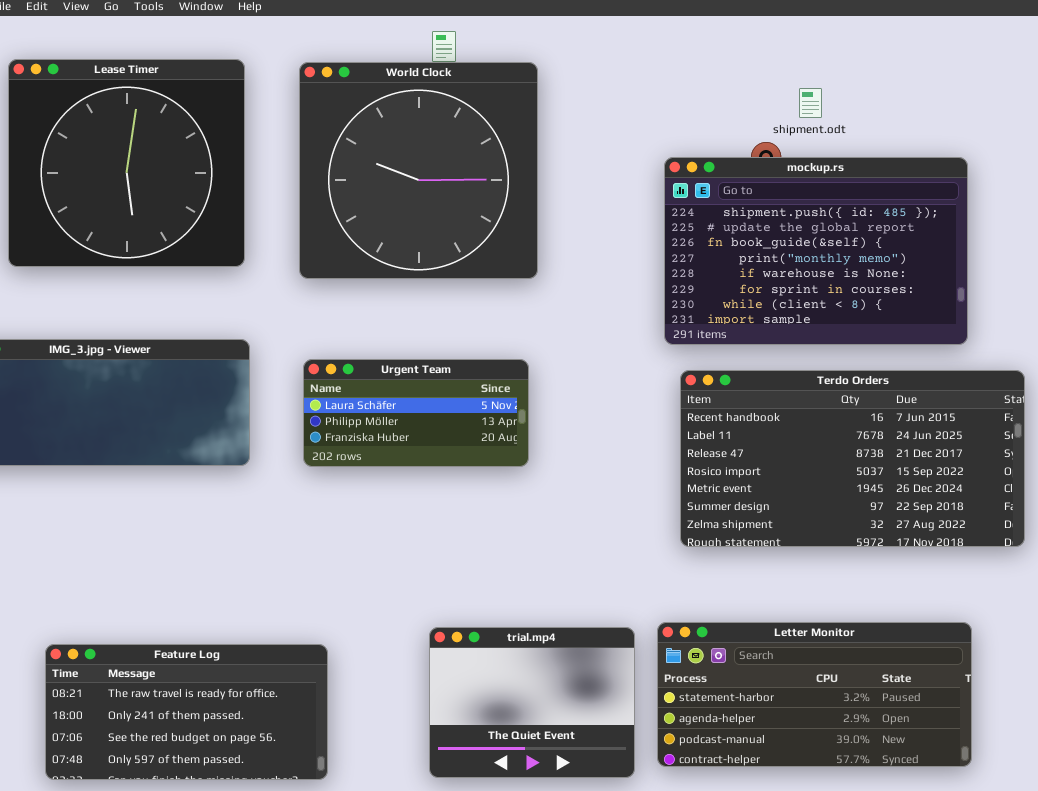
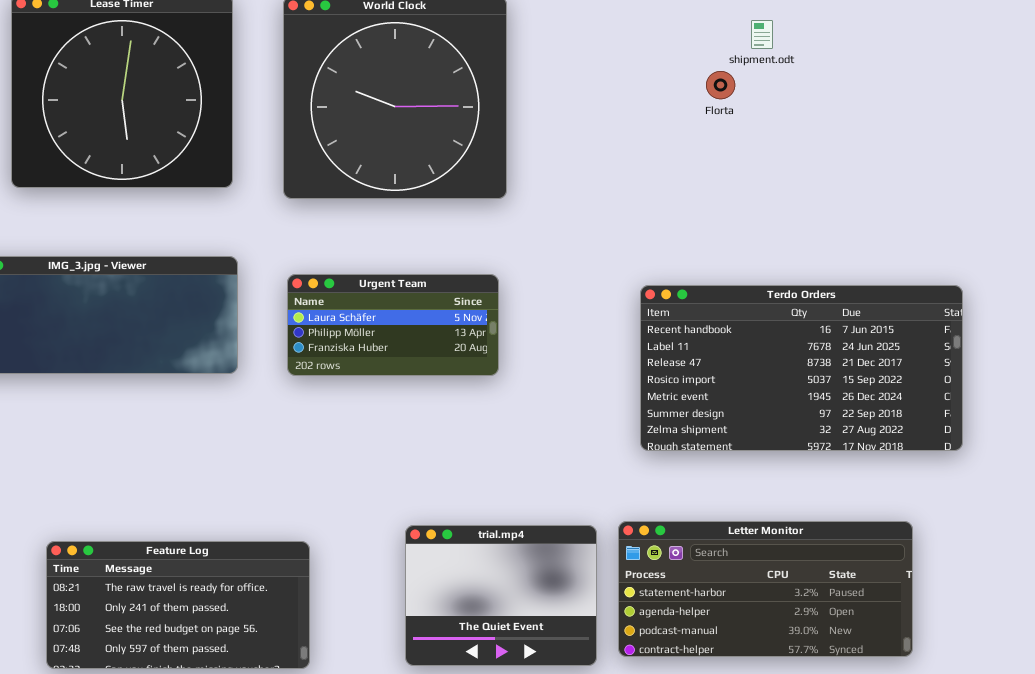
mockup.rs: [664,157,968,345] -> none, closed

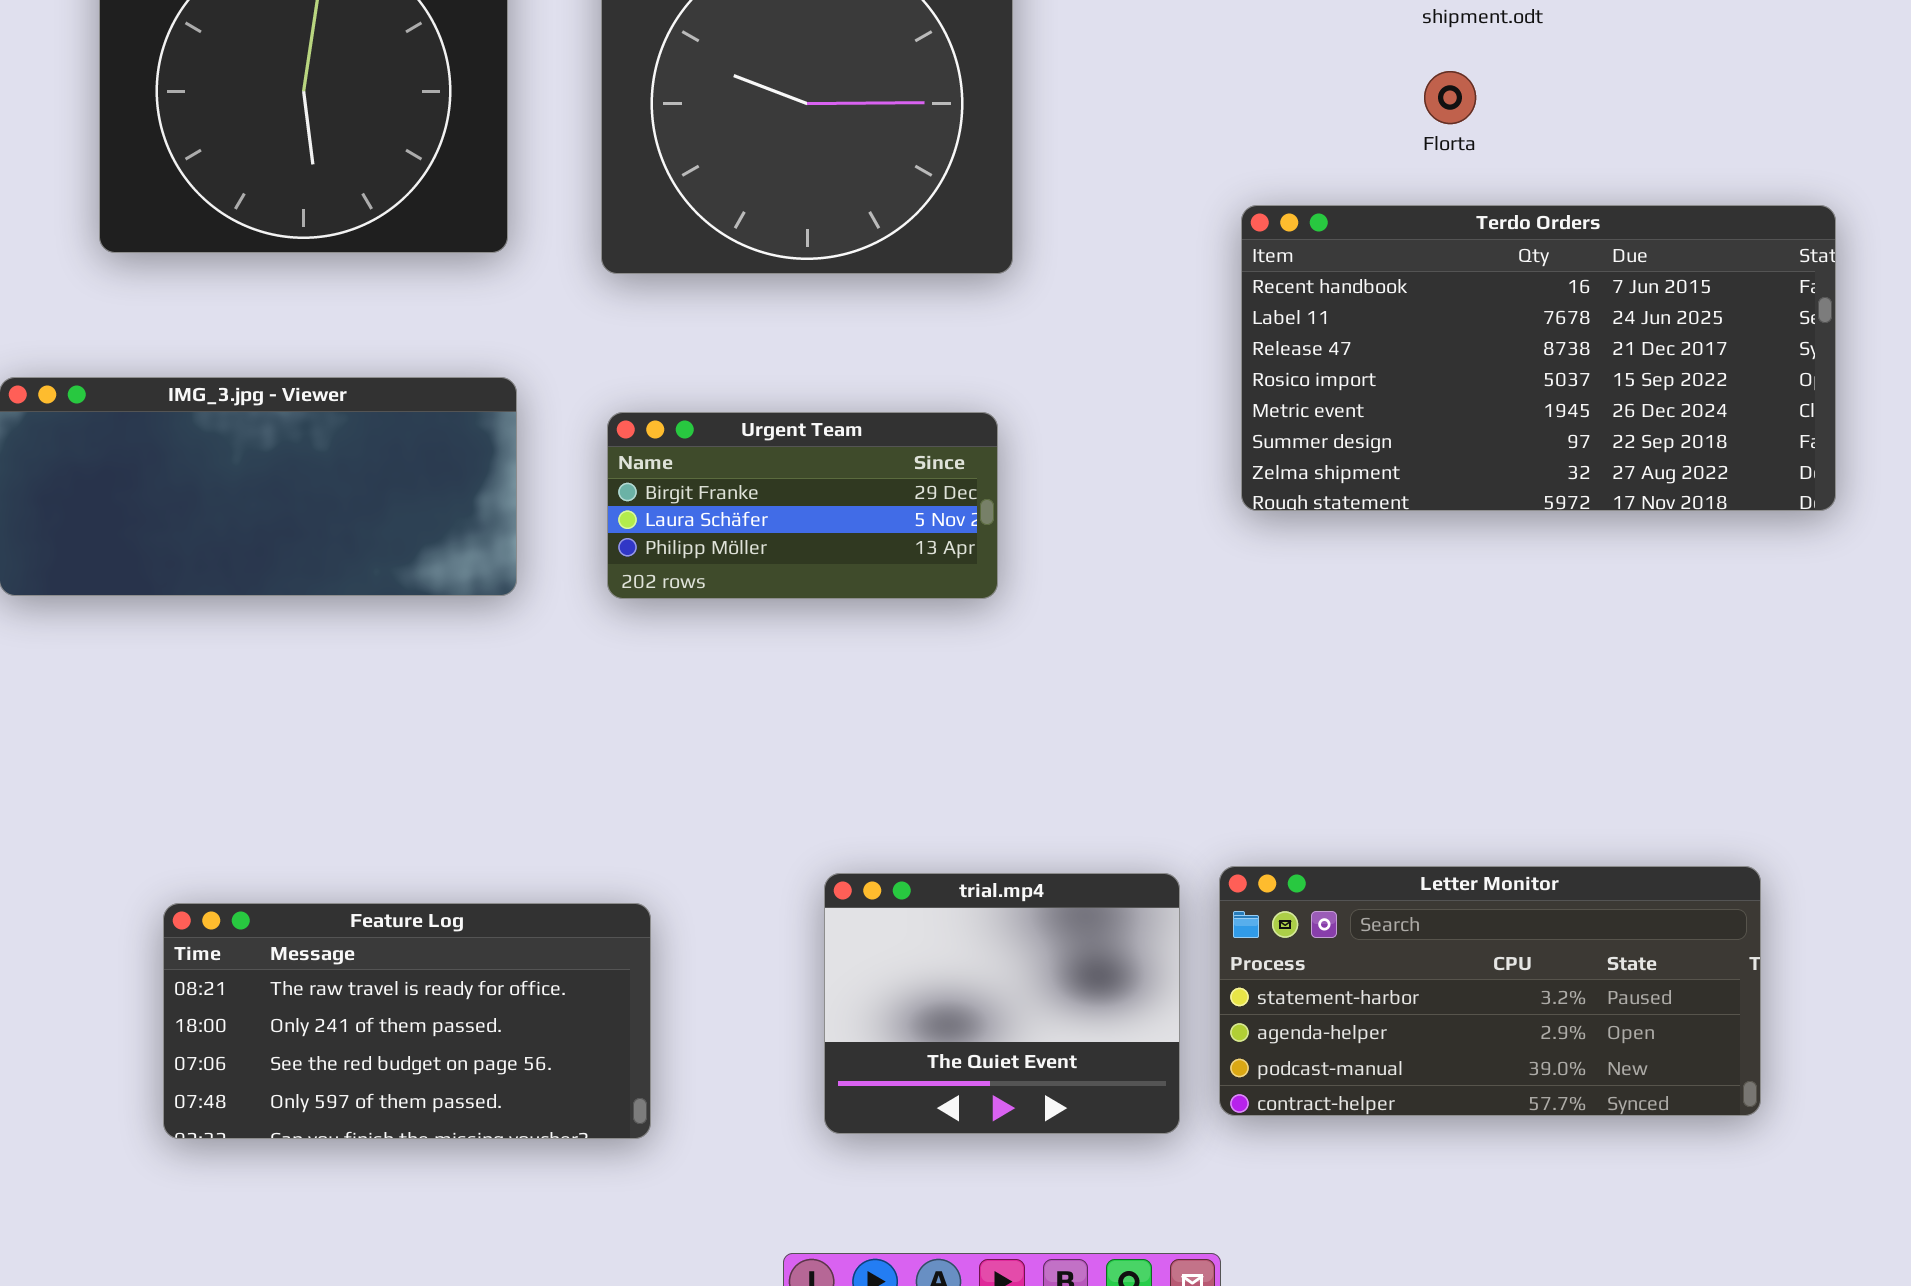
Florta: [706,71,735,99] -> [1424,71,1476,124], moved
Urgent Team: [287,274,499,376] -> [607,412,998,599], scrolled up 1 row
Terdo Orders: [640,285,963,451] -> [1241,205,1836,511], moved

